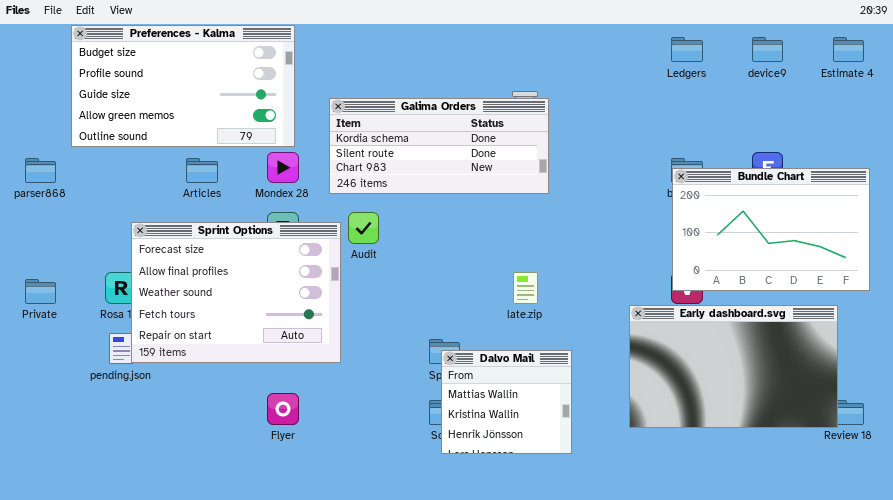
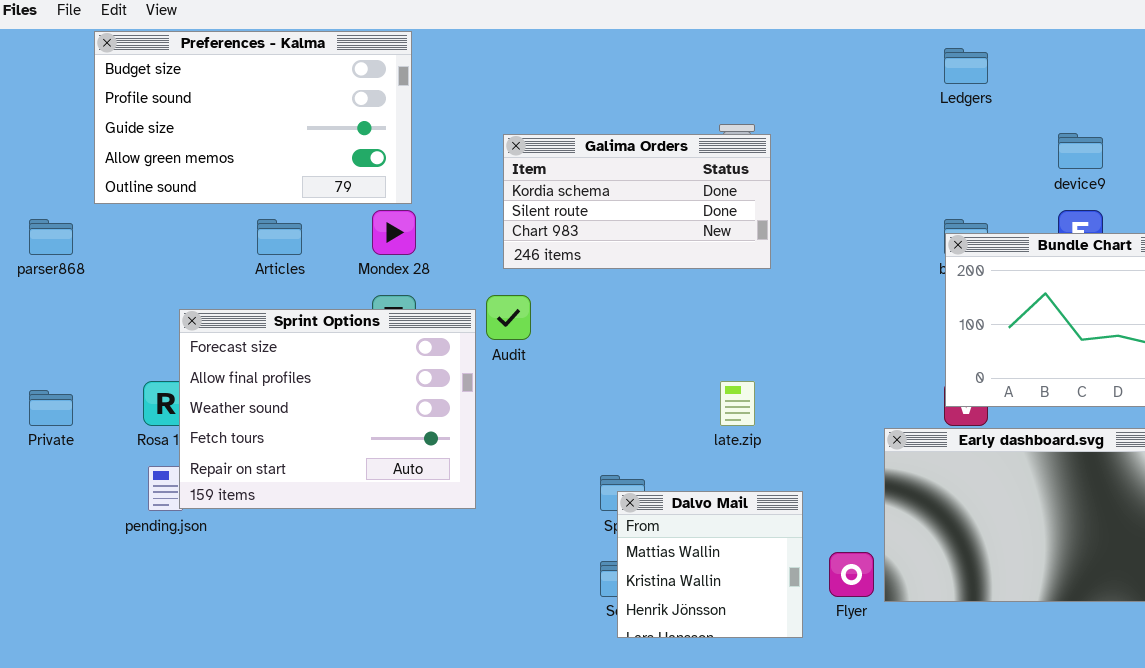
device9: [752,37,783,62] -> [1058,133,1103,169], moved
Galima Orders: [329,98,549,194] -> [503,134,771,269], resized
Flyer: [267,393,299,425] -> [829,552,874,597], moved

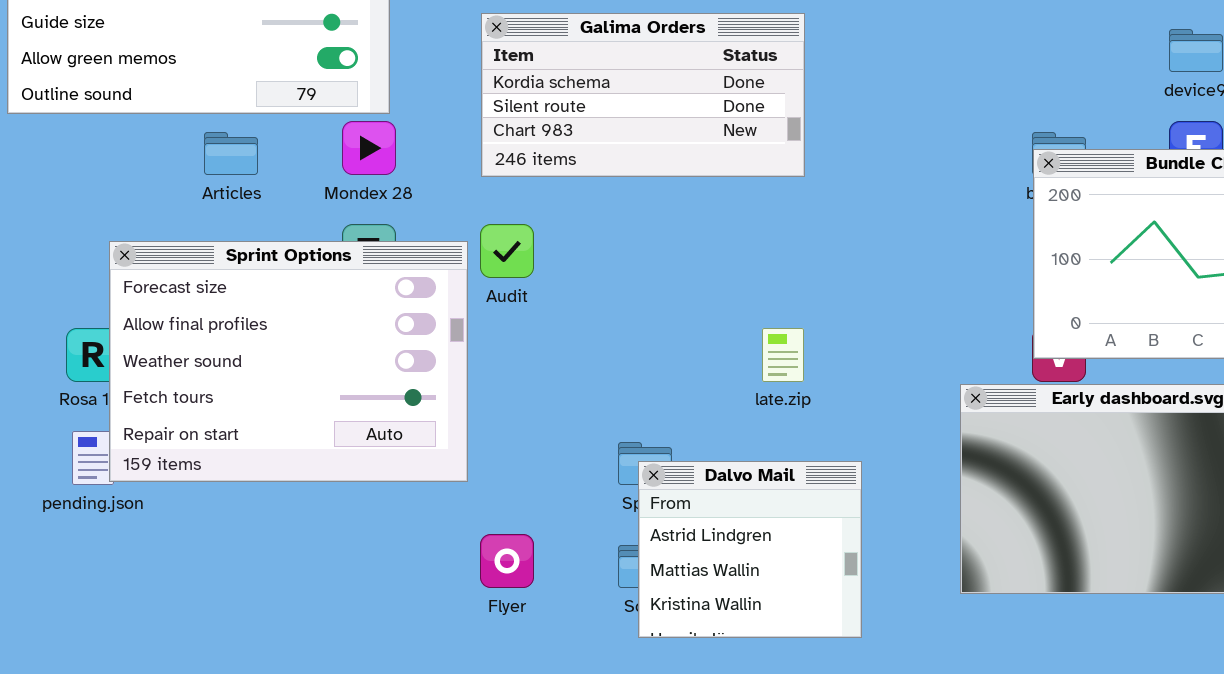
Galima Orders: [503,134,771,269] -> [481,13,805,177], moved
Dalvo Mail: [617,491,803,638] -> [638,461,862,638], scrolled up 1 row
Flyer: [829,552,874,597] -> [480,534,534,588], moved

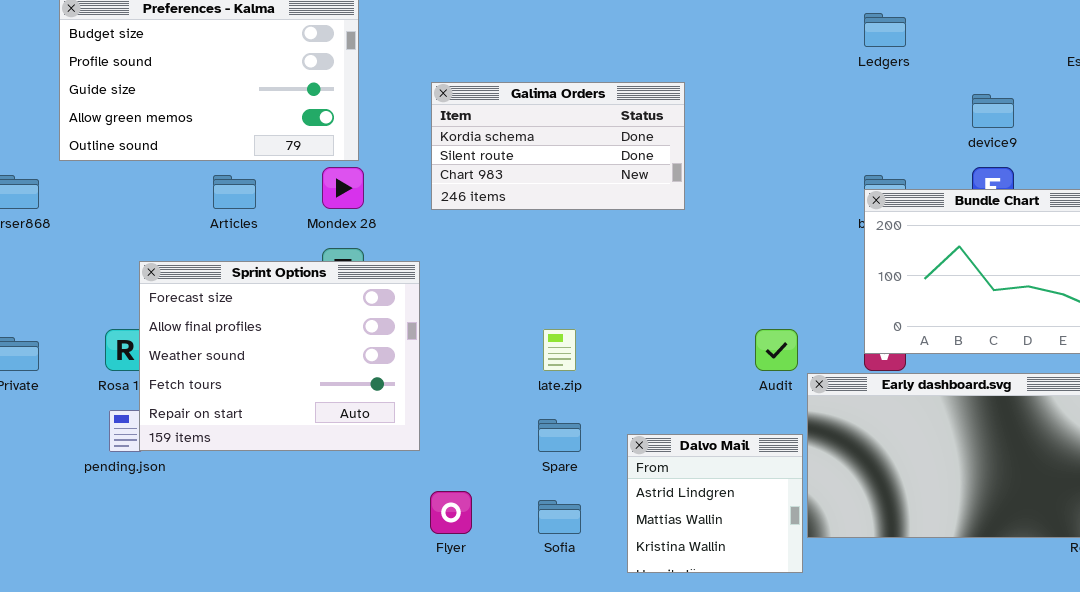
Audit: [480,224,534,278] -> [755,329,798,371], moved
late.zip: [762,328,804,382] -> [543,329,576,371], moved
Dalvo Mail: [638,461,862,638] -> [627,434,803,573], moved

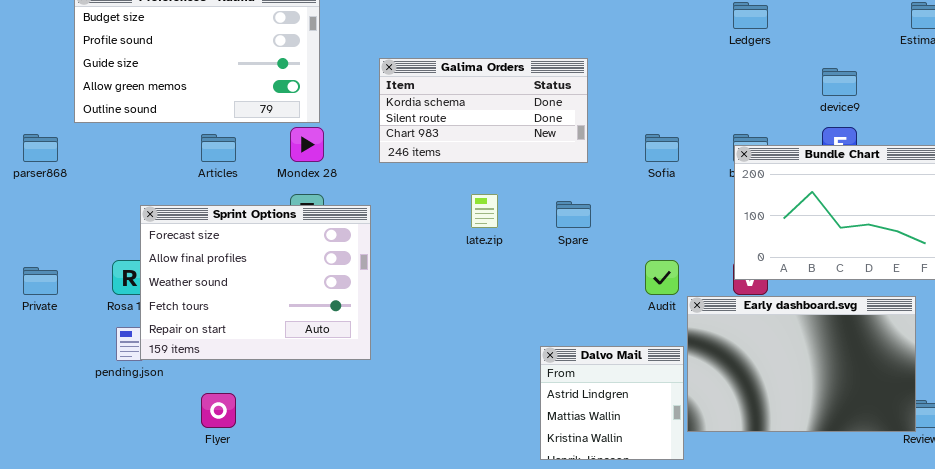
late.zip: [543,329,576,371] -> [471,194,498,228], moved
Spare: [538,419,581,452] -> [556,201,591,228], moved
Flyer: [430,491,472,534] -> [201,393,236,428], moved
Sofia: [538,500,581,534] -> [645,134,679,162], moved

